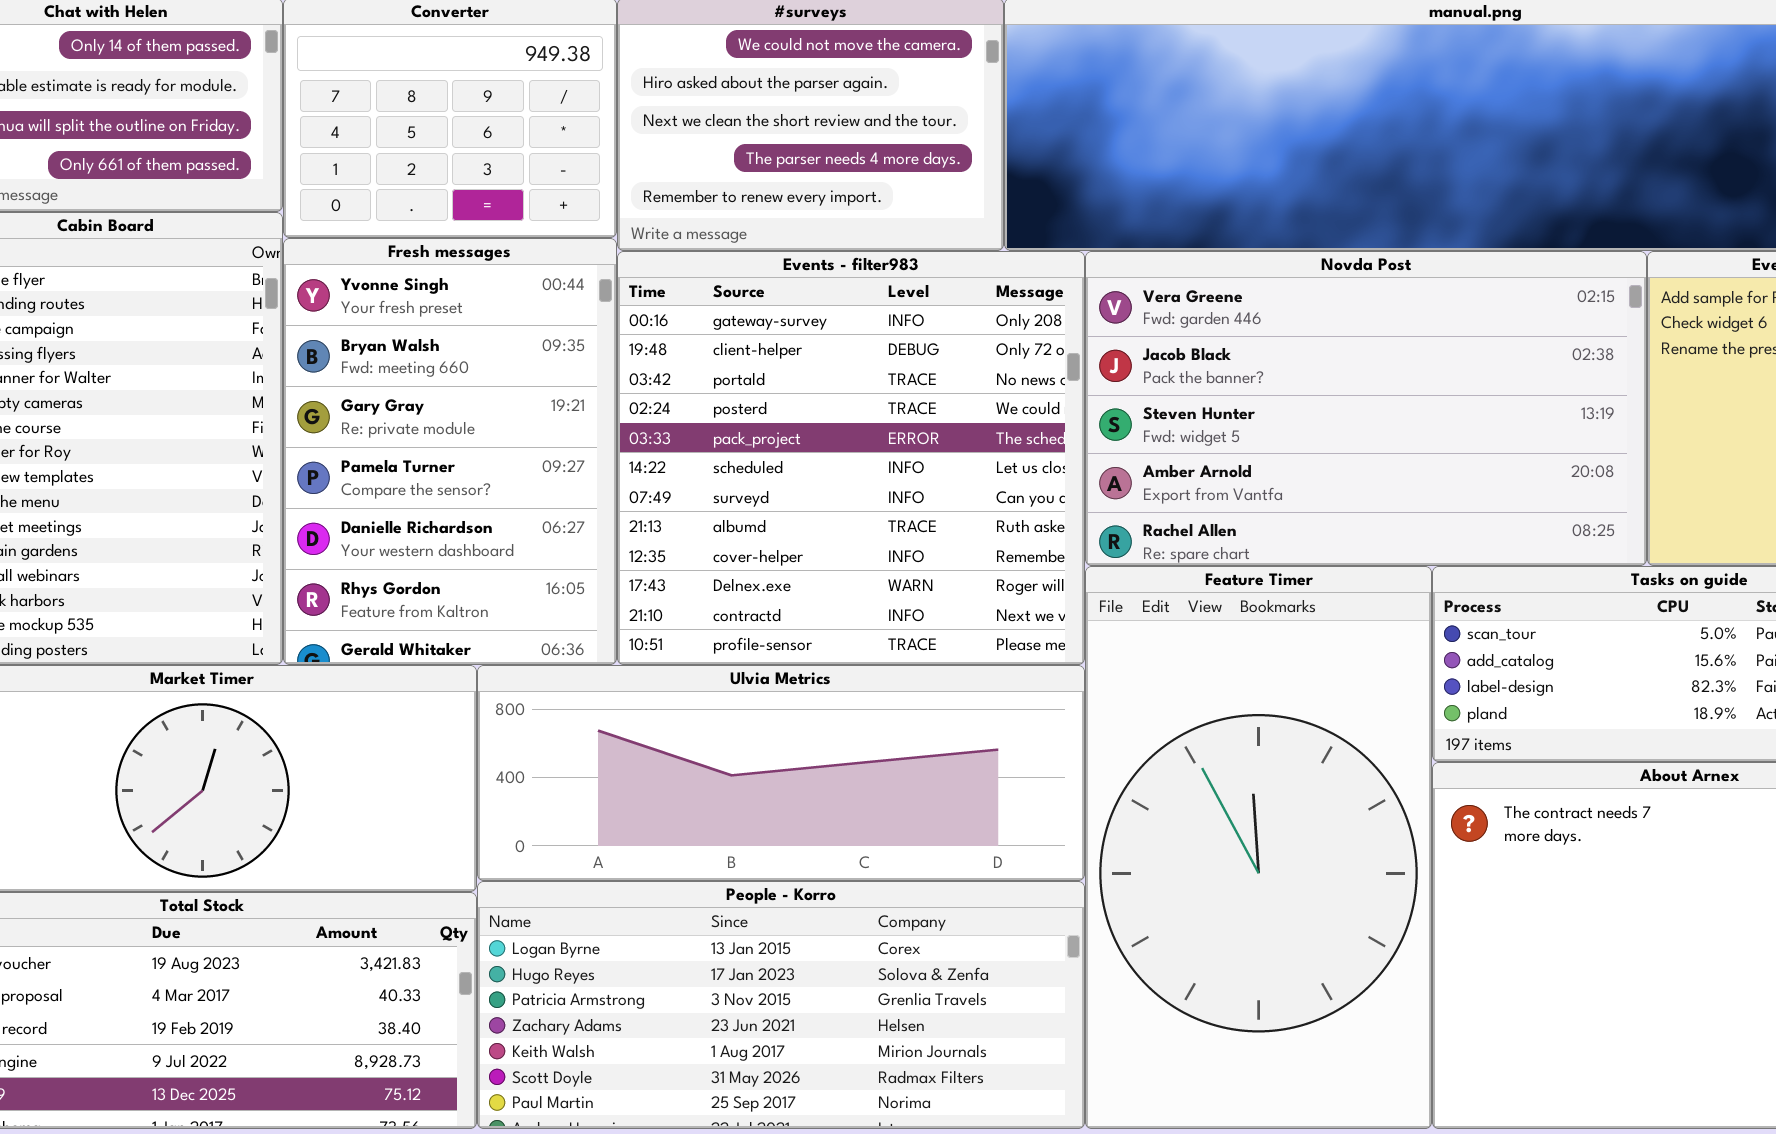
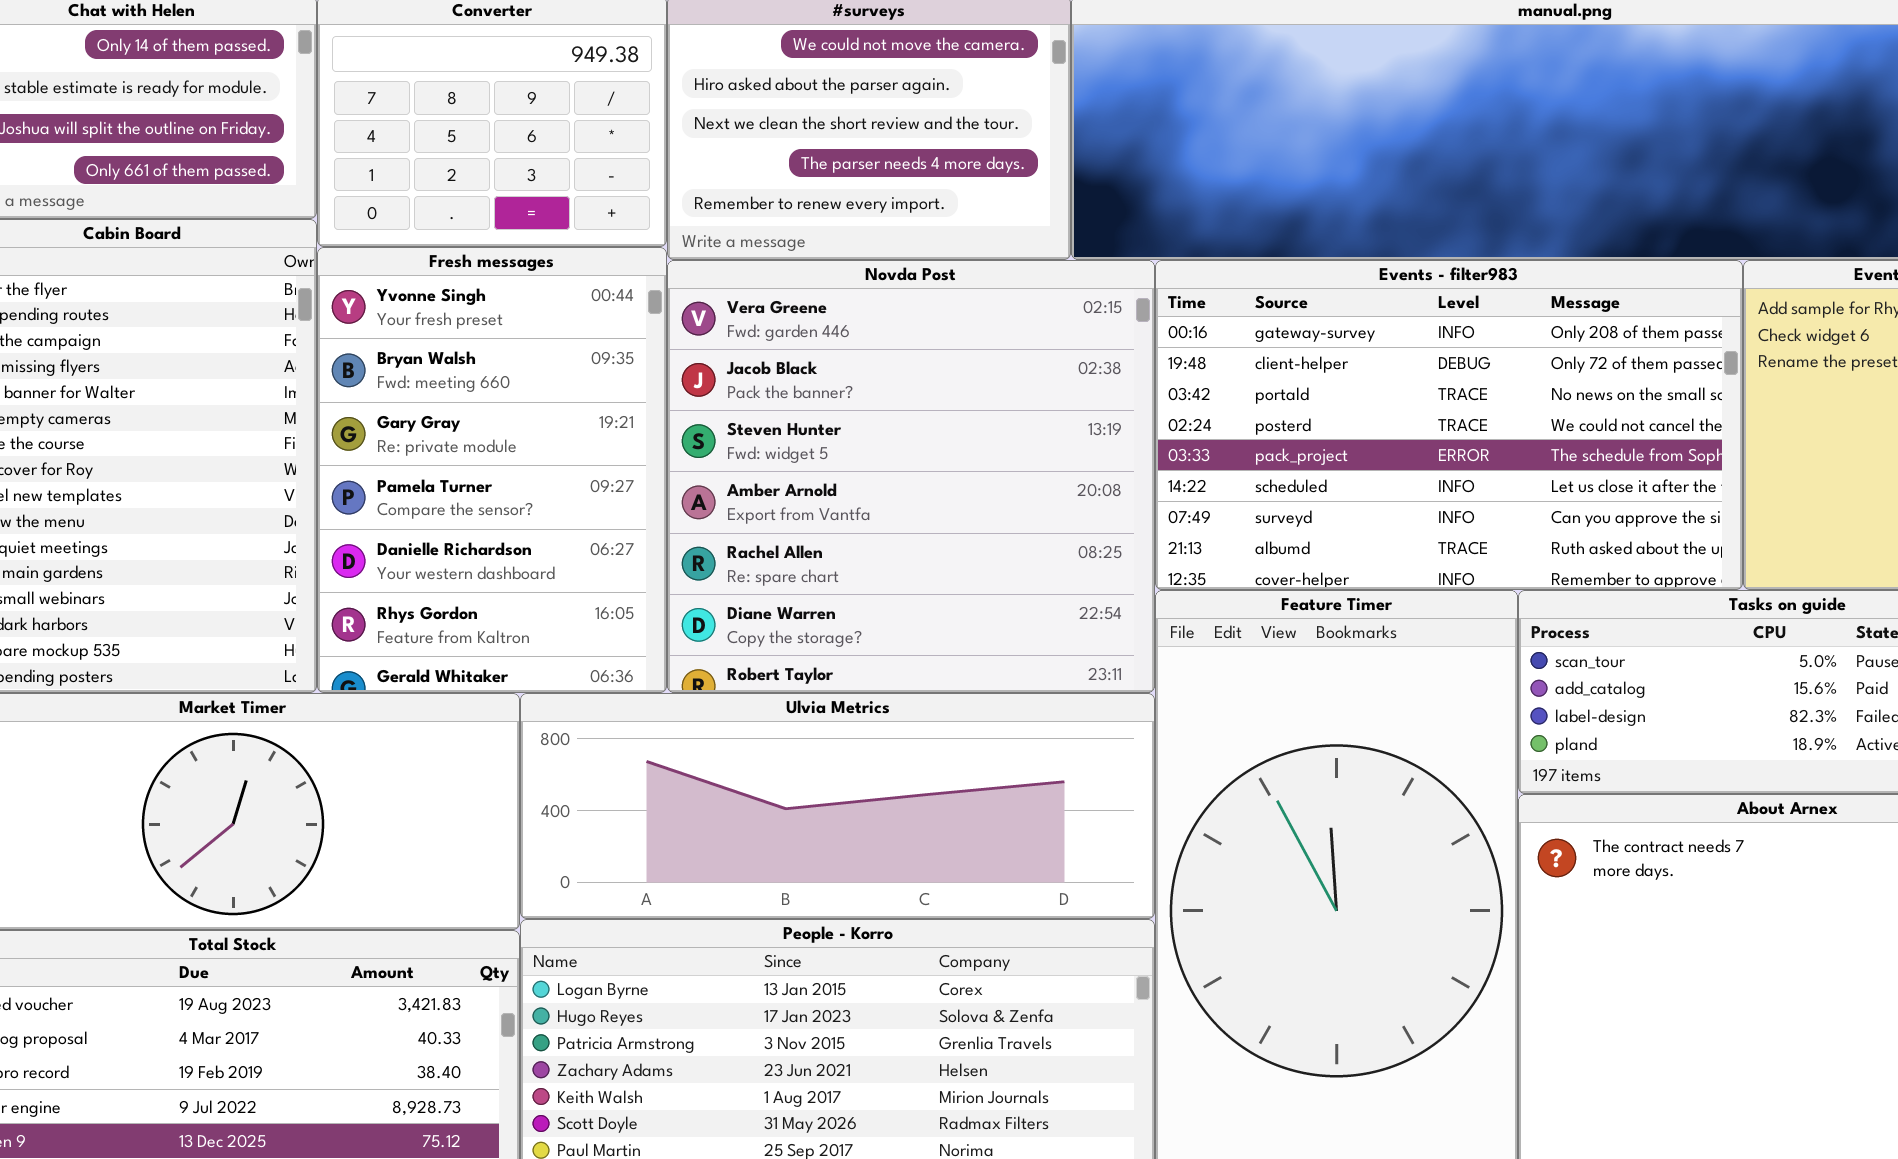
Events - filter983: [617,251,1085,665] -> [1155,260,1743,590], moved, resized
Novda Post: [1085,251,1647,566] -> [667,260,1155,693], moved, resized

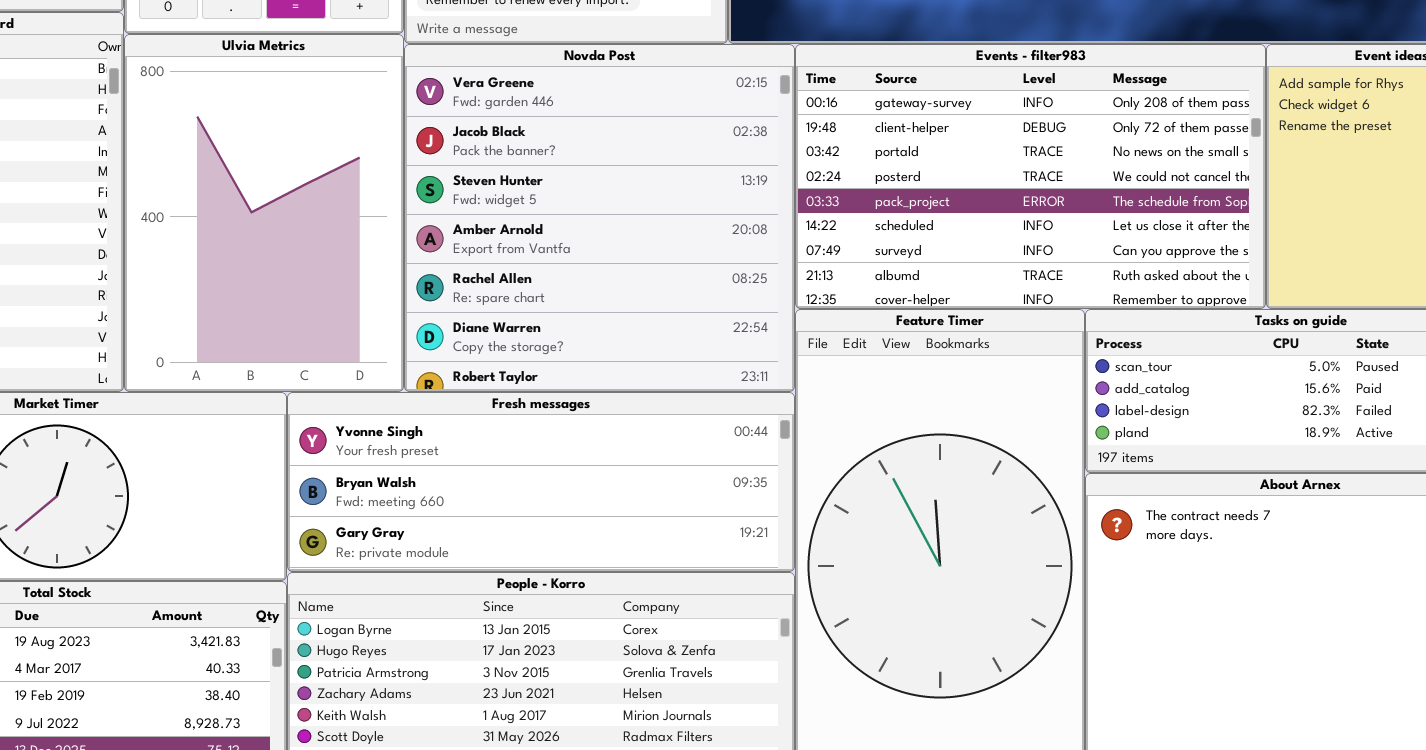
Fresh messages: [317,247,667,693] -> [287,392,795,572], moved, resized
Ulvia Metrics: [520,693,1155,919] -> [124,34,404,392], moved, resized

